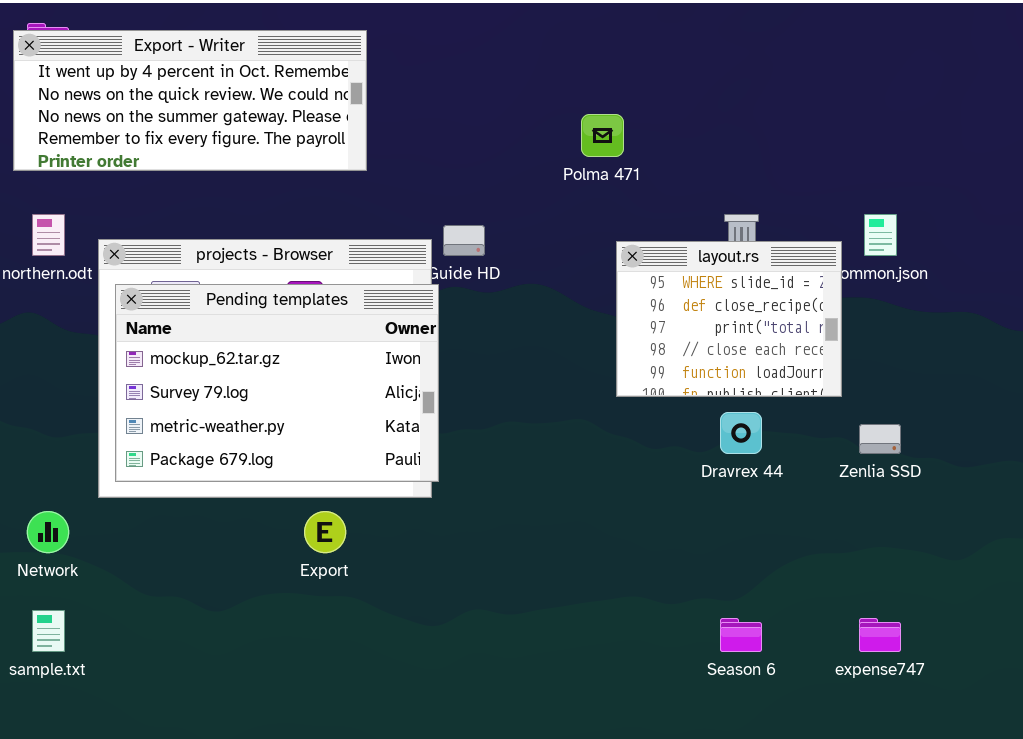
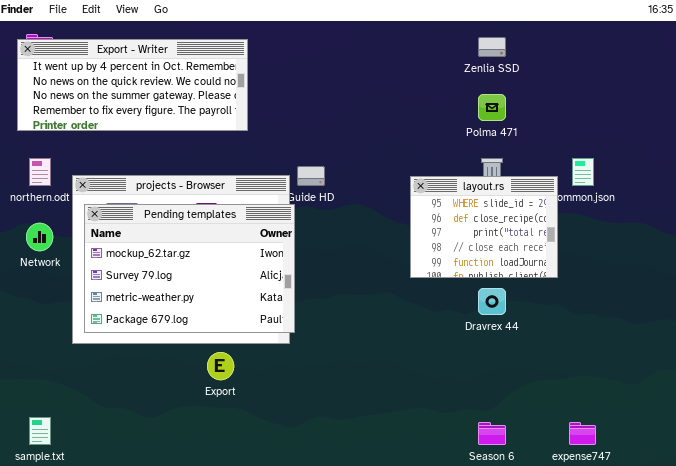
Polma 471: [581,114,624,157] -> [478,94,506,121], moved
Zenlia SSD: [859,424,901,454] -> [478,37,506,57], moved
Network: [27,511,69,553] -> [26,223,53,251], moved

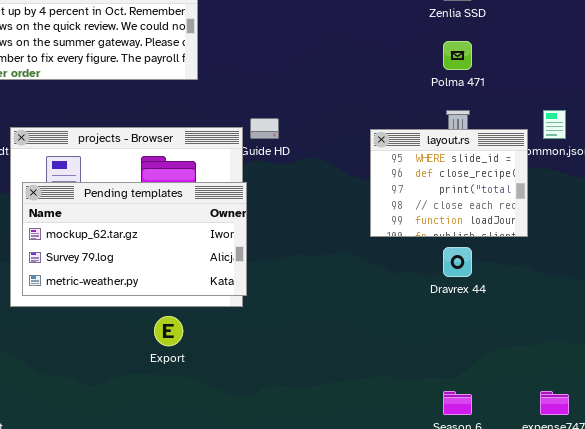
Pending templates: [84,204,295,333] -> [22,182,247,296], resized

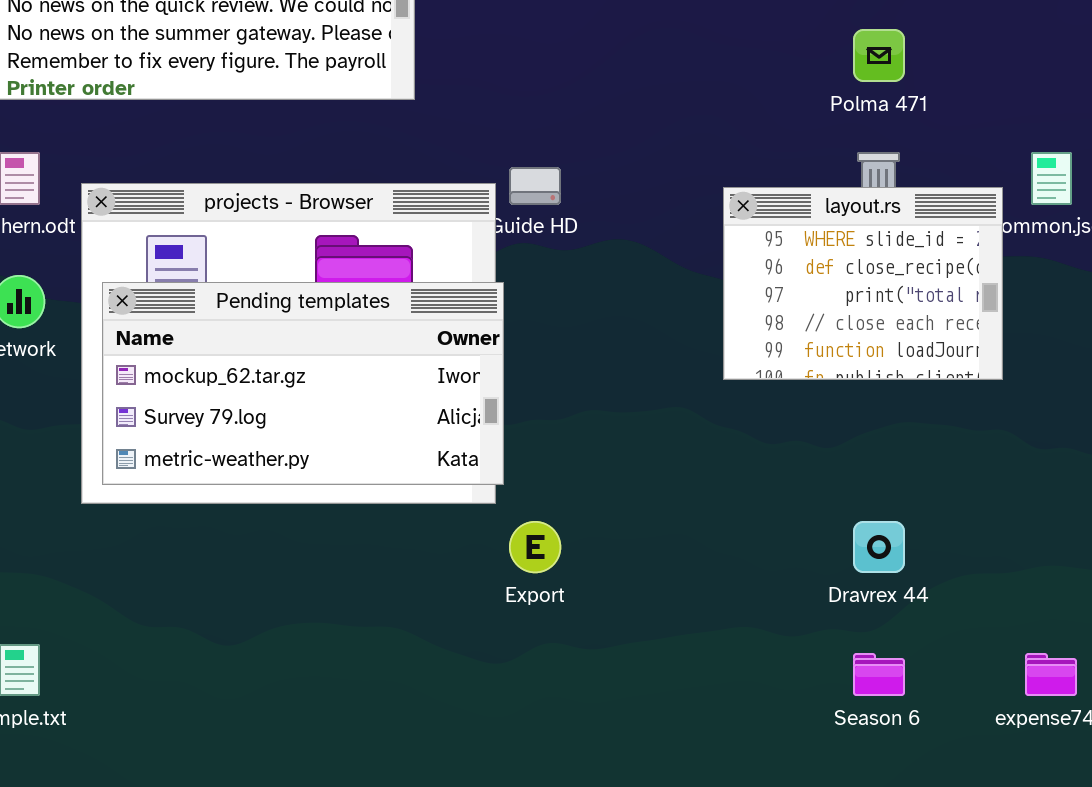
Dravrex 44: [443,247,472,277] -> [853,521,905,573], moved
Export: [154,316,183,346] -> [509,521,561,573], moved

